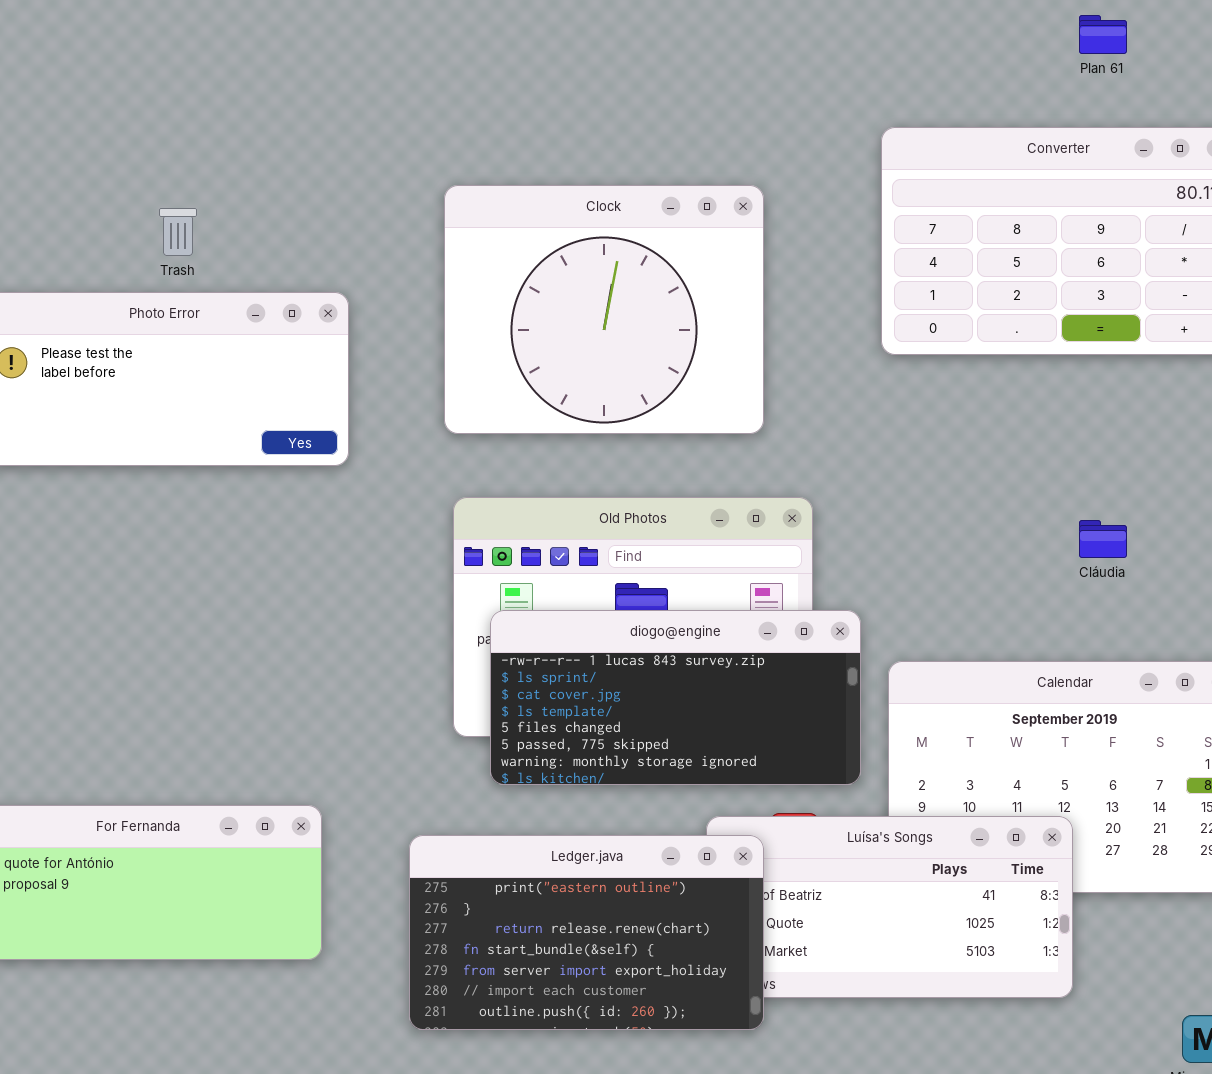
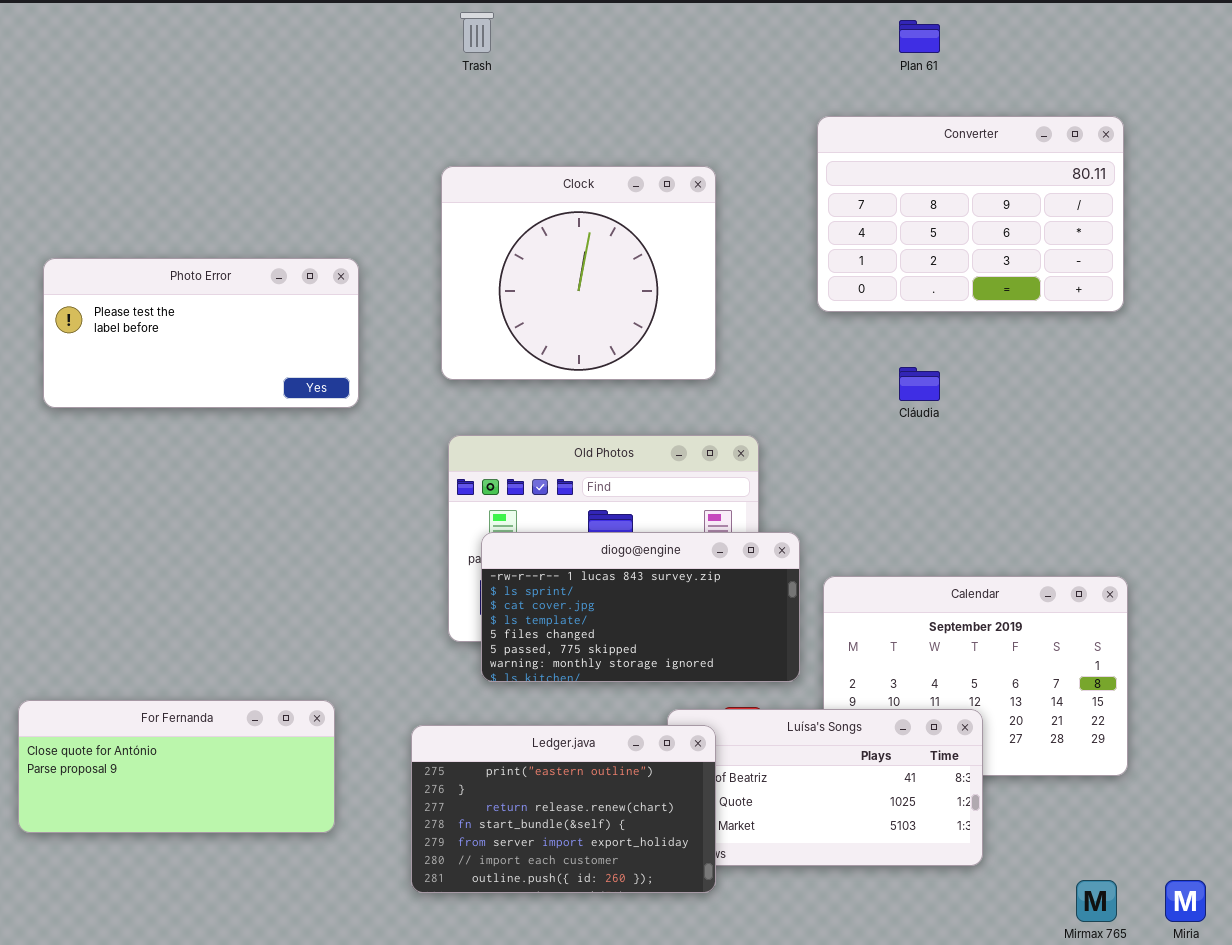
Plan 61: [1079,15,1127,54] -> [899,20,940,53], moved
Trash: [159,208,197,256] -> [460,12,494,53], moved
Cláudia: [1079,520,1127,558] -> [899,367,940,401], moved

